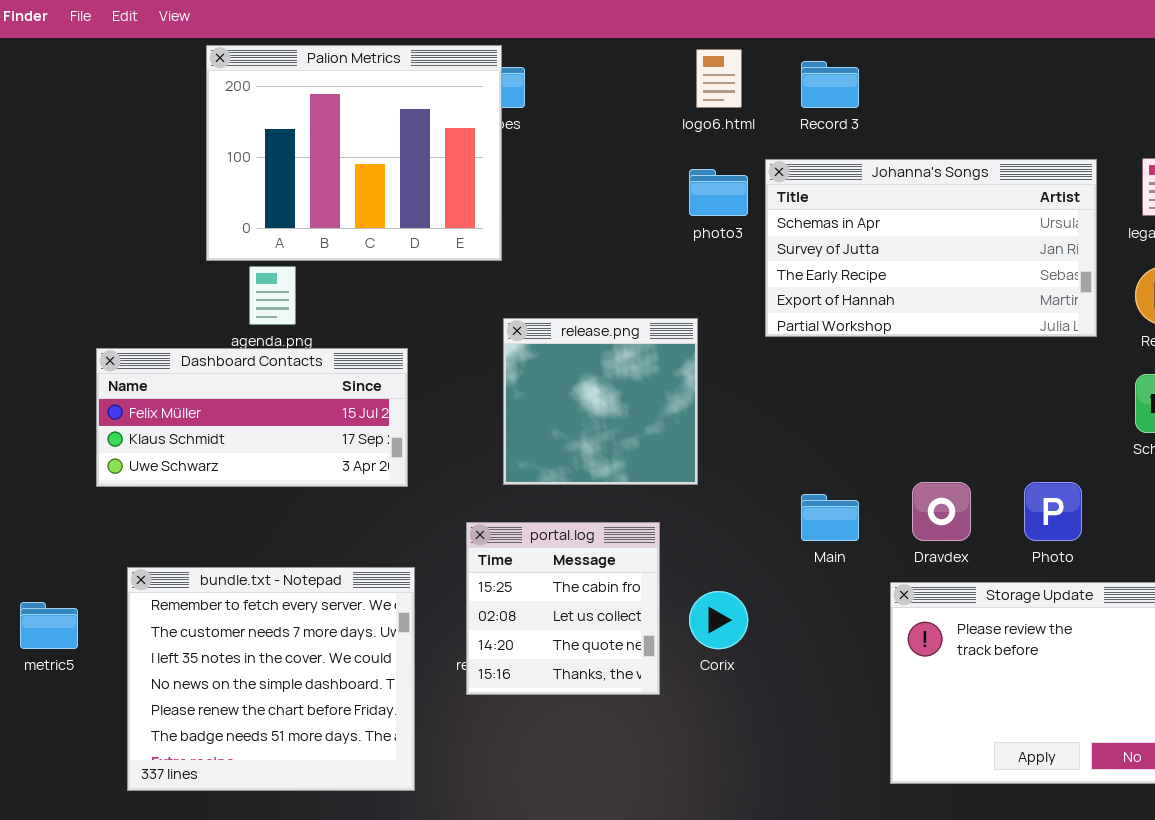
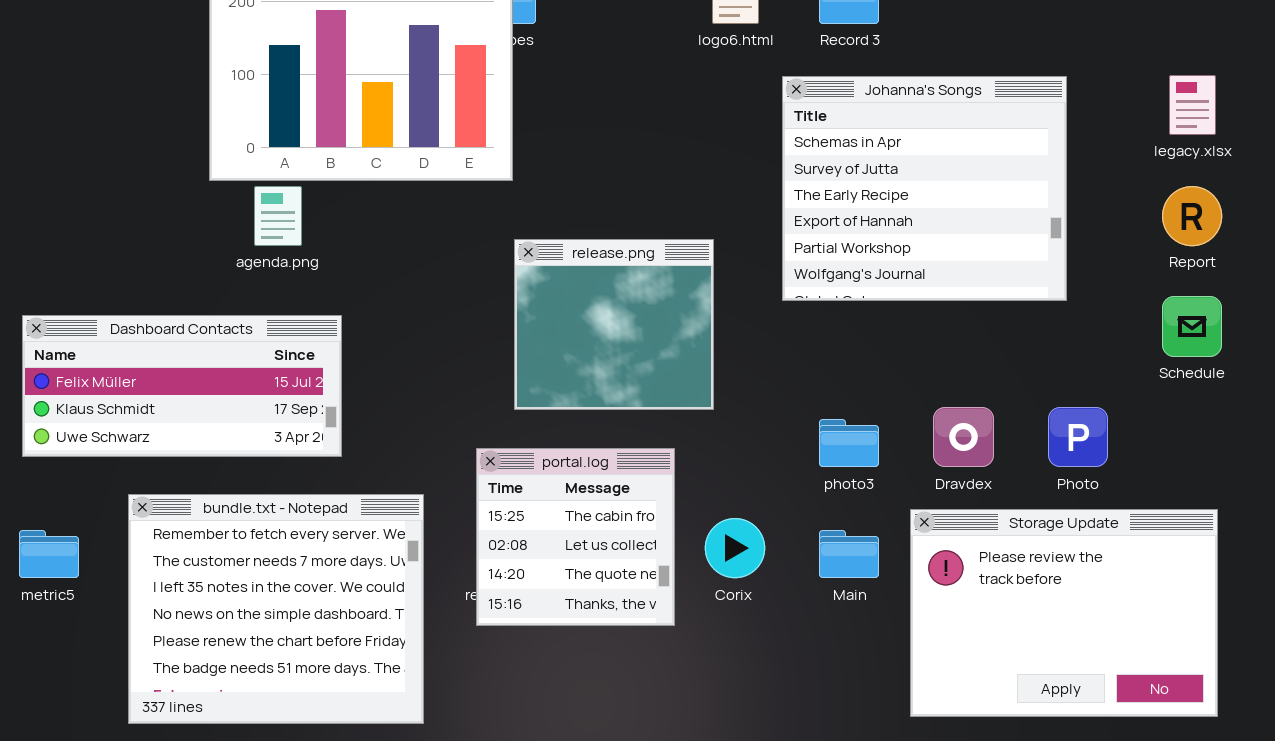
Johanna's Songs: [765,159,1097,337] -> [782,76,1067,301], resized
photo3: [689,169,748,216] -> [819,419,879,467], moved
Dashboard Contacts: [96,348,408,487] -> [22,315,342,457], moved
Main: [801,494,859,541] -> [819,530,879,578], moved

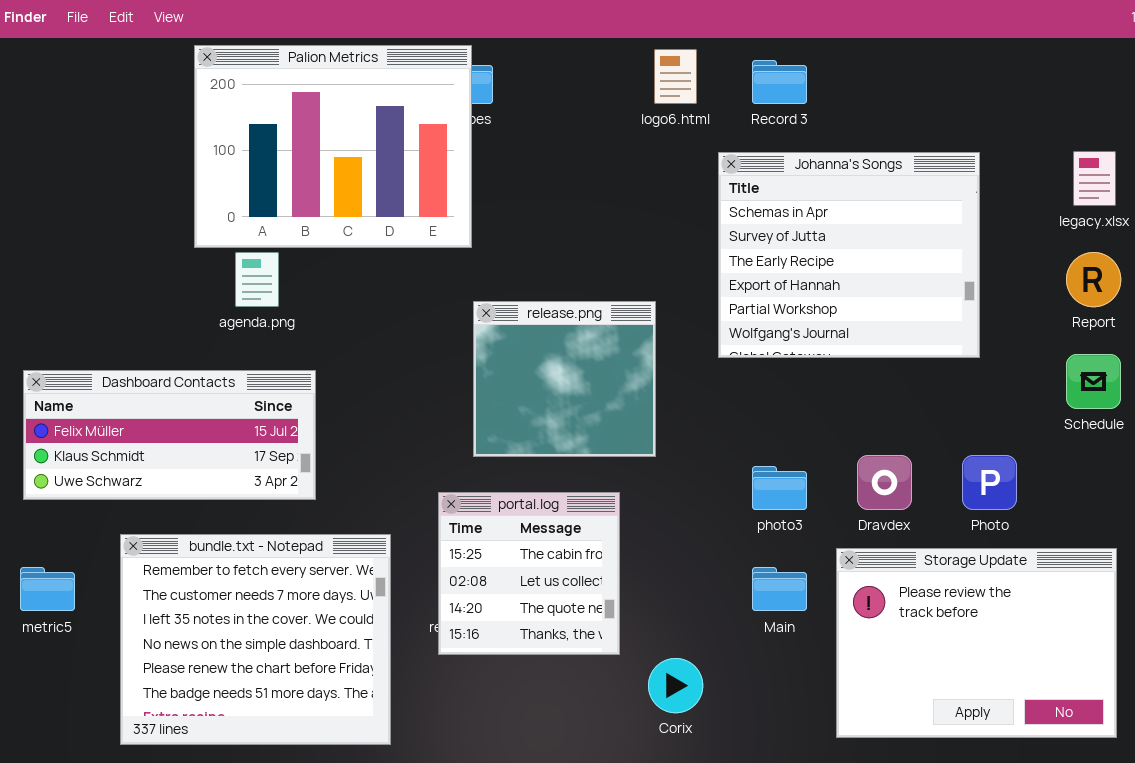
Corix: [705,518,765,578] -> [648,658,703,713], moved

